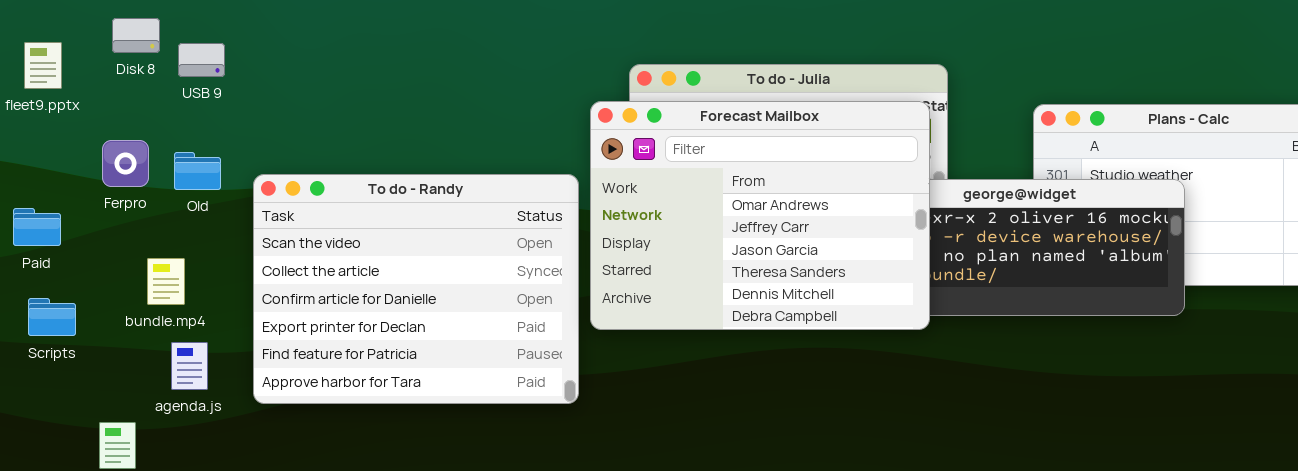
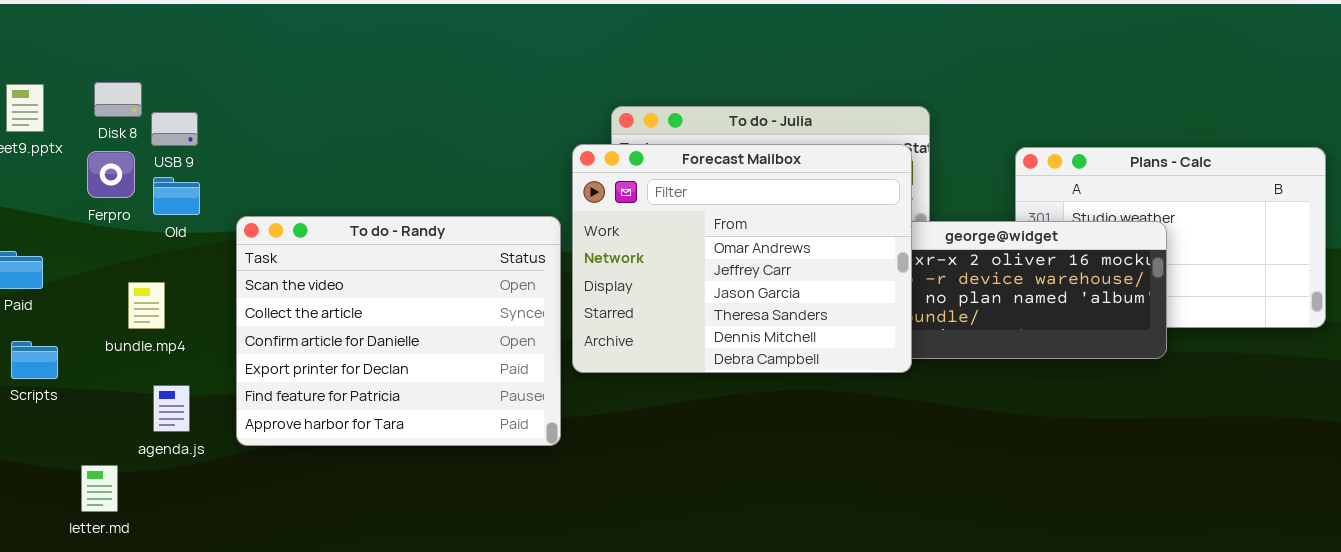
Disk 8: [112,18,160,53] -> [94,82,142,117], moved
USB 9: [178,43,225,77] -> [151,112,198,146], moved
Ferpro: [102,140,149,187] -> [87,151,135,198], moved
Old: [174,152,221,190] -> [153,177,200,215], moved
bundle.mp4: [147,258,185,305] -> [128,282,165,329], moved

